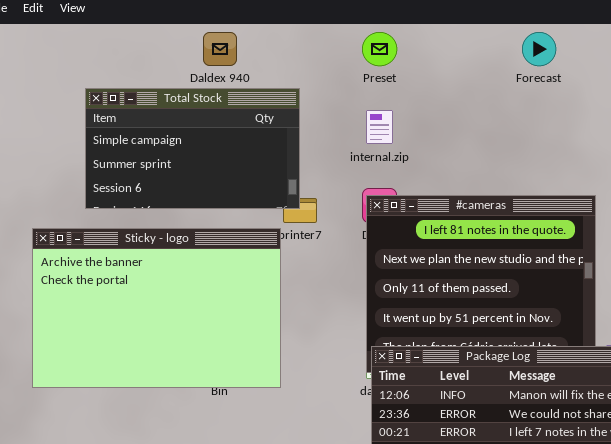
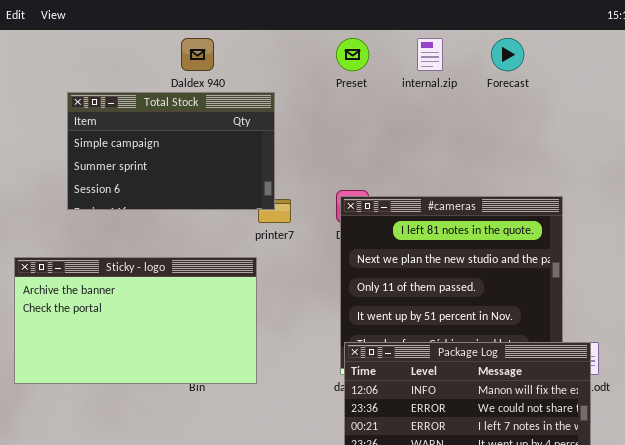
internal.zip: [366,110,393,144] -> [417,38,443,71], moved
Sticky - logo: [32,228,281,388] -> [14,257,257,384], resized

